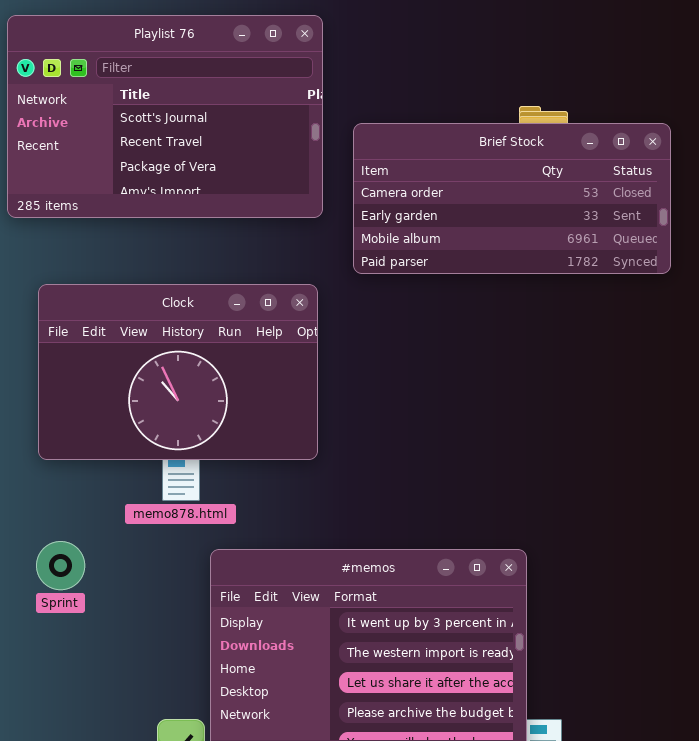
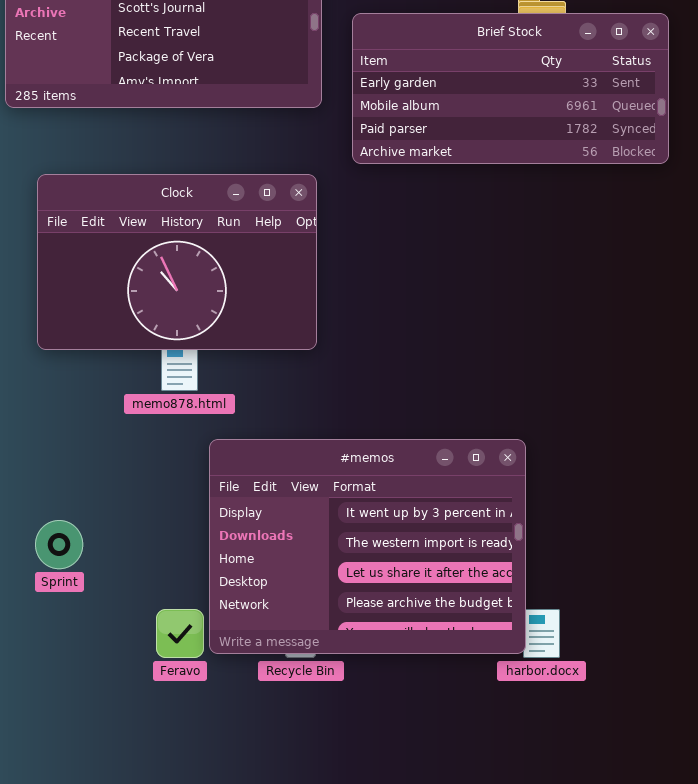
Brief Stock: [353,123,671,274] -> [352,13,669,164], scrolled down 1 row
Sprint: [36,541,85,590] -> [35,520,83,569], moved

